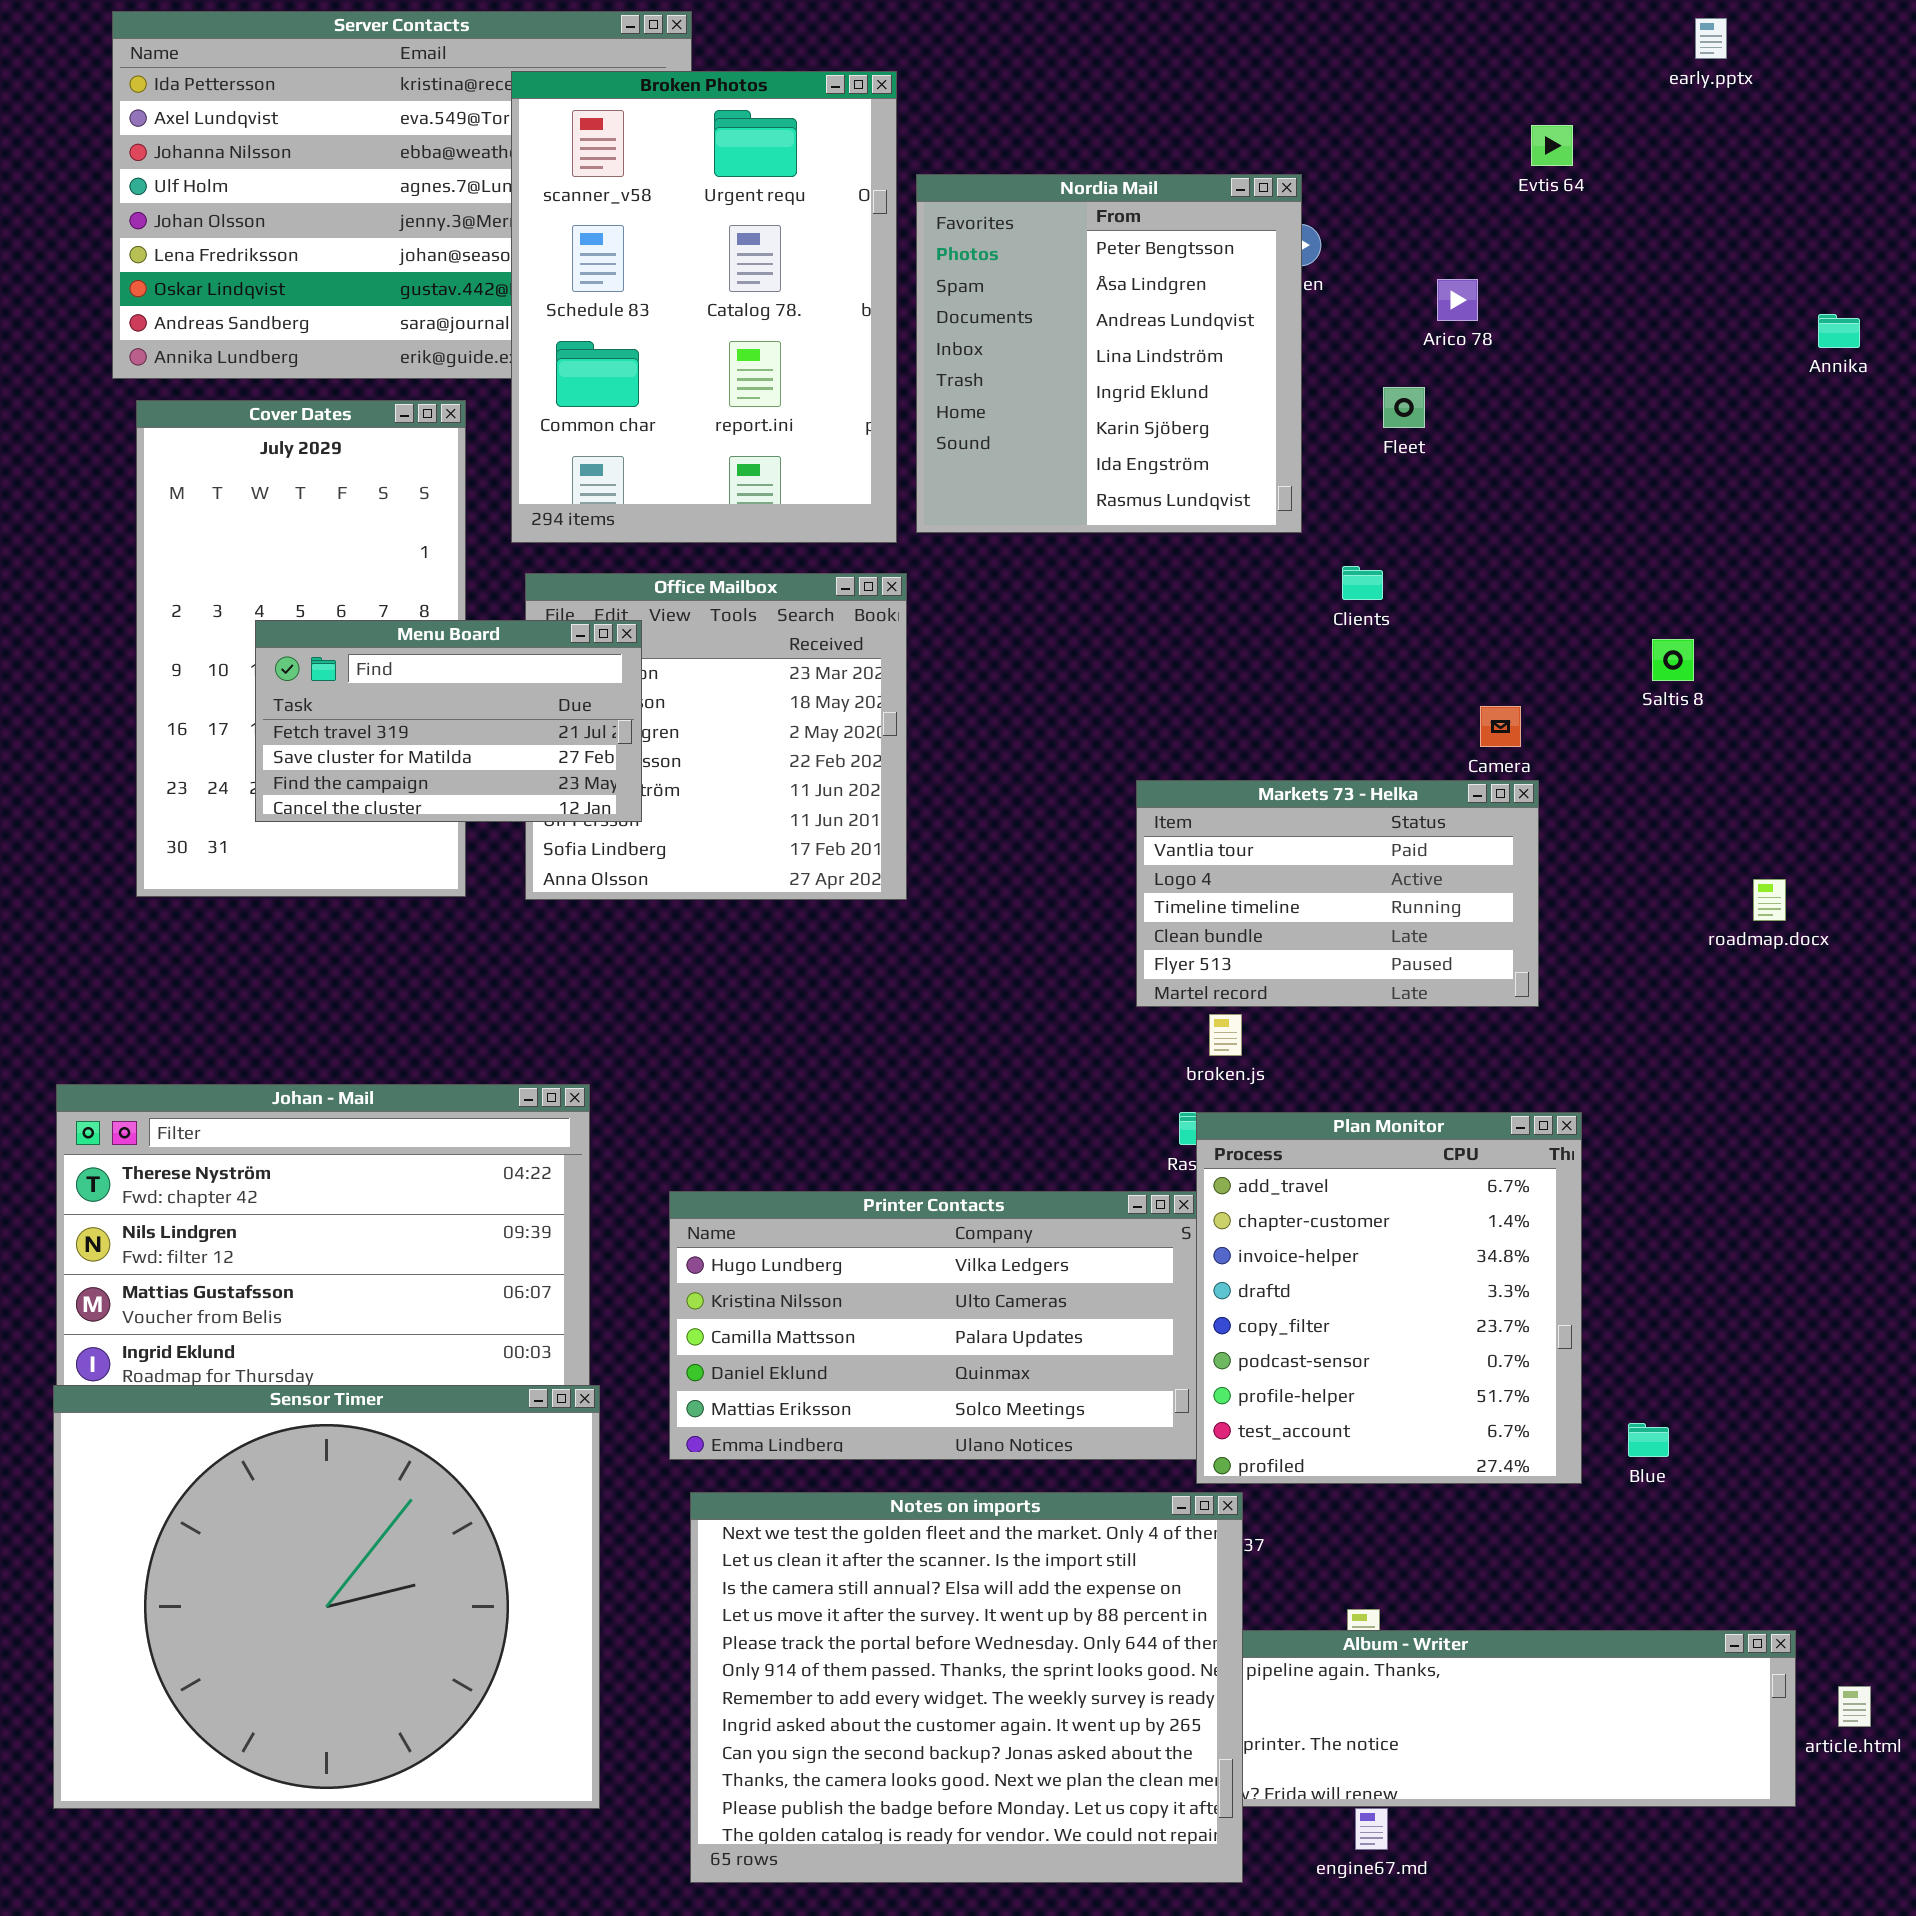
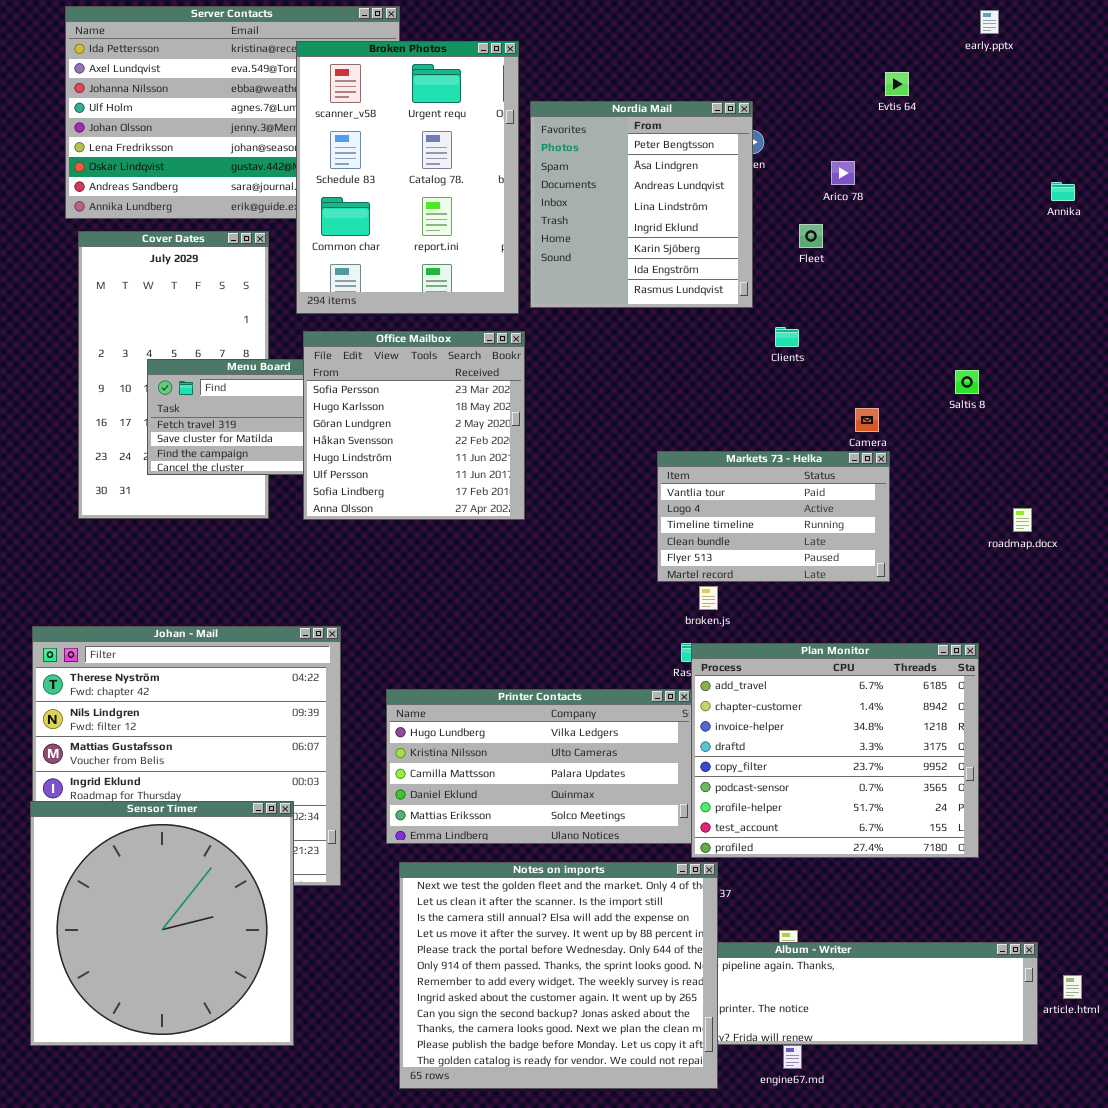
Office Mailbox: [525,573,907,900] -> [303,331,525,520], raised
Plan Monitor: [1196,1112,1582,1484] -> [691,643,979,858], resized
Sensor Timer: [53,1385,600,1809] -> [30,801,294,1046], resized

